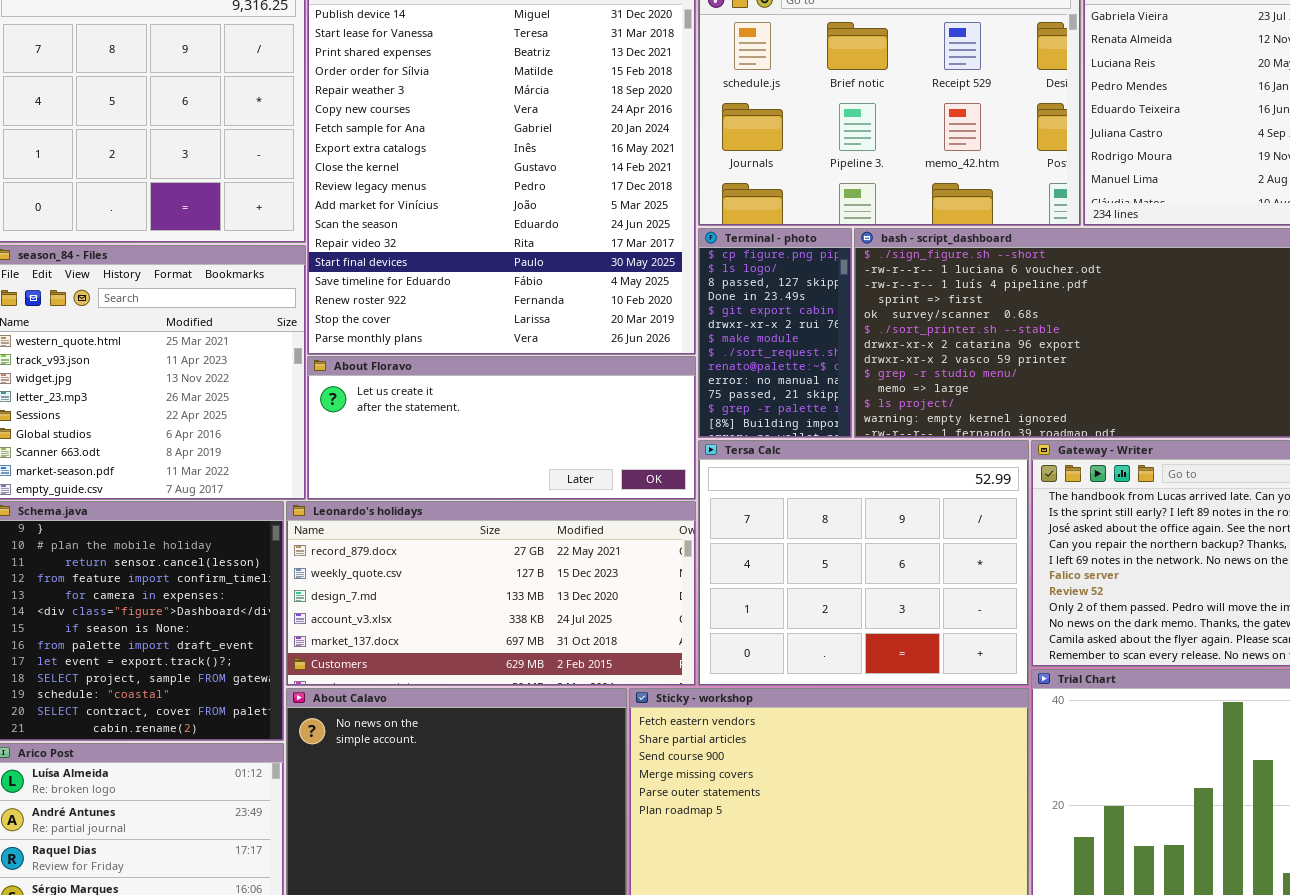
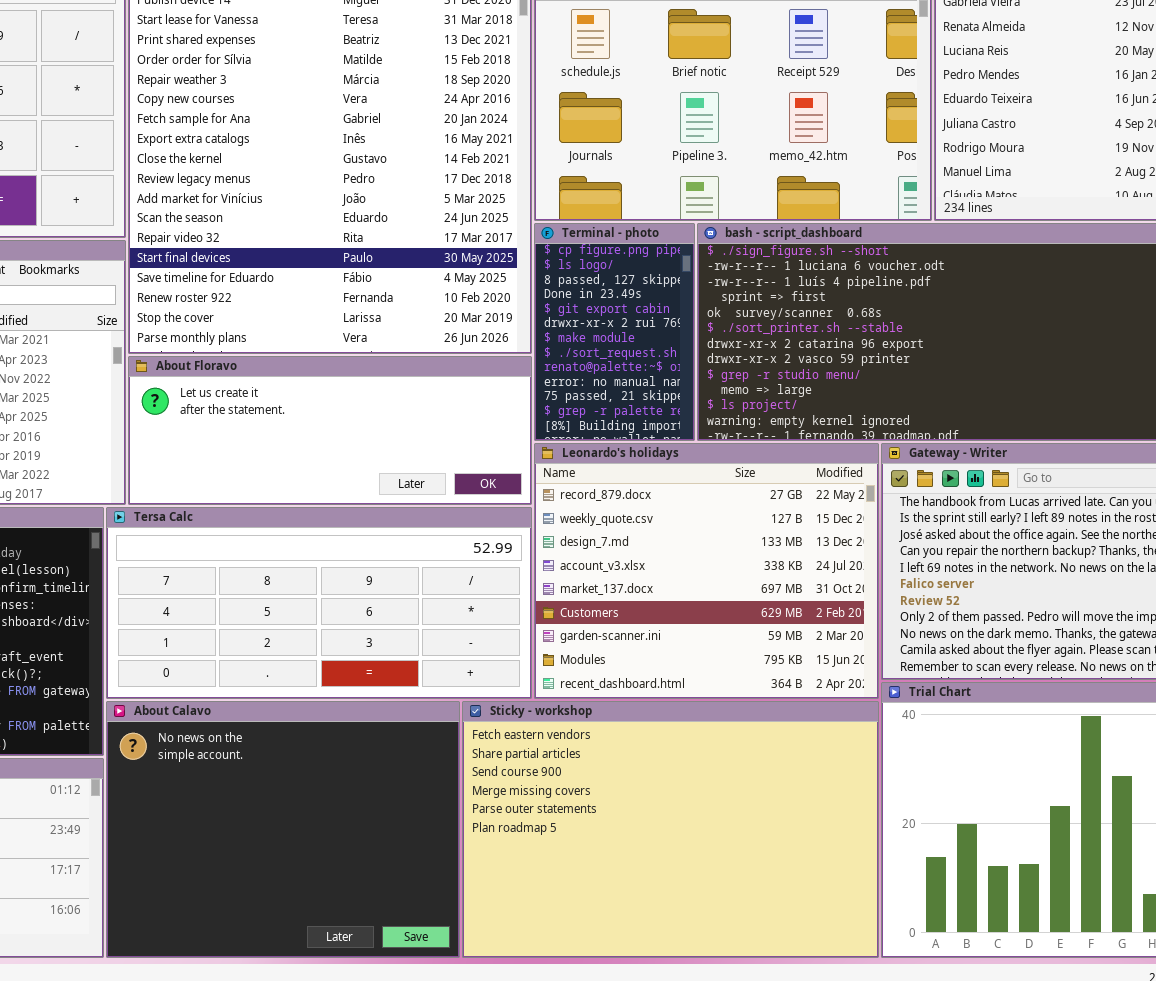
Tersa Calc: [698,440,1029,686] -> [106,507,532,699], moved, resized
Leonardo's holidays: [286,501,696,686] -> [534,443,879,699], moved, resized

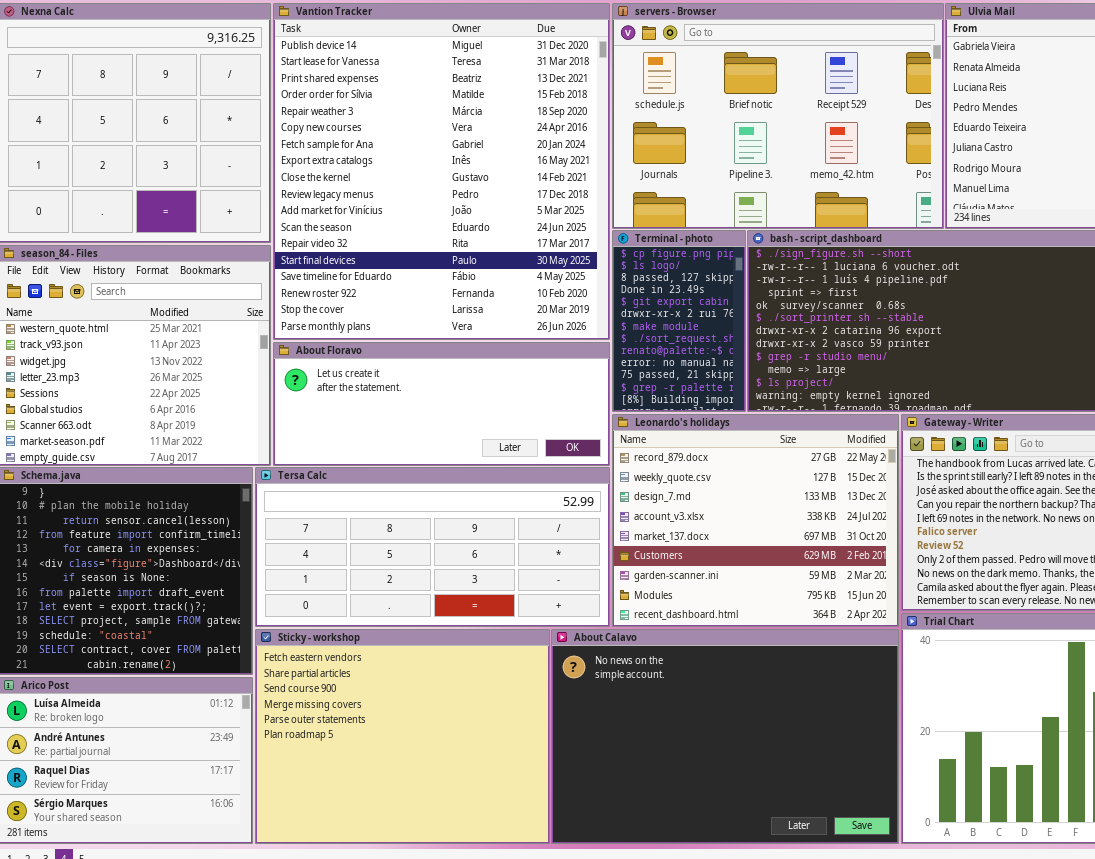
About Calavo: [106,701,460,958] -> [551,629,899,844], moved, resized
Sticky - workshop: [462,701,879,958] -> [255,629,550,844], moved, resized

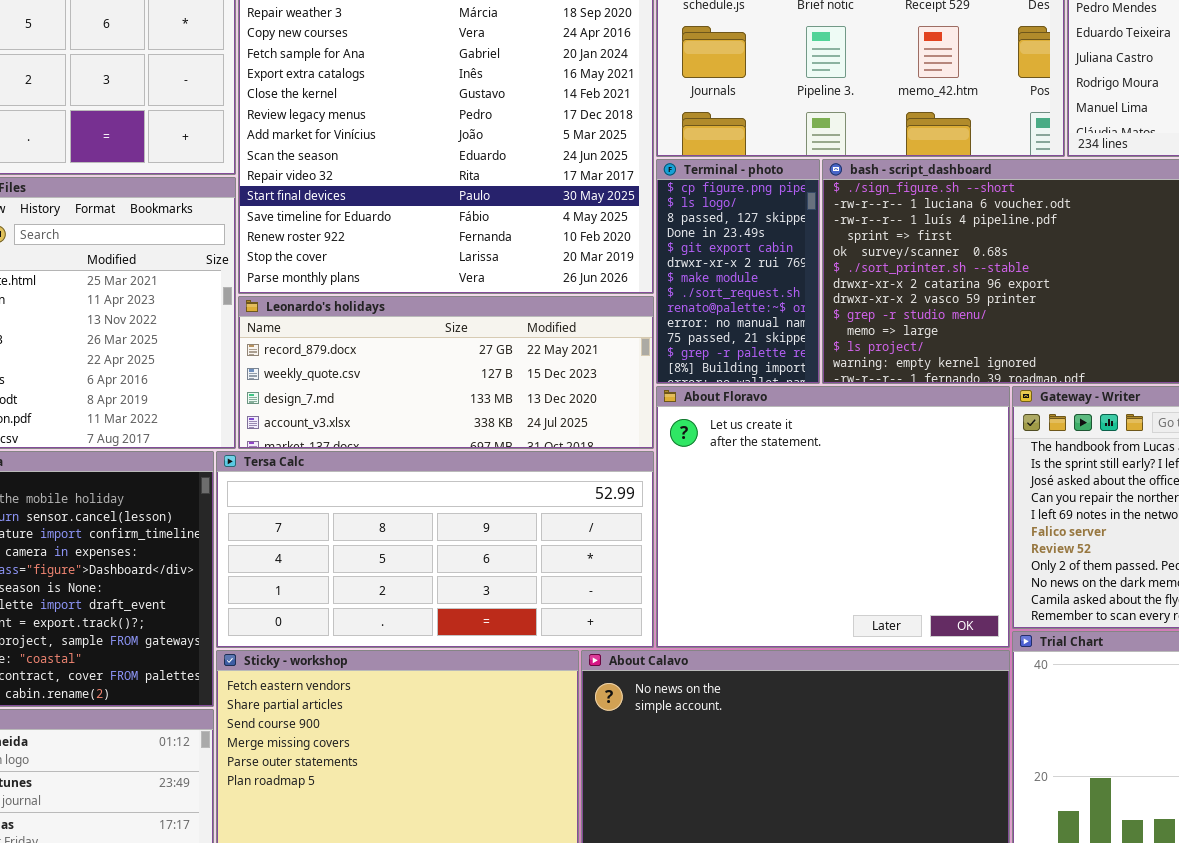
About Floravo: [273,342,610,466] -> [656,386,1010,648], moved, resized
Leonardo's holidays: [612,414,899,627] -> [238,296,654,449], moved, resized

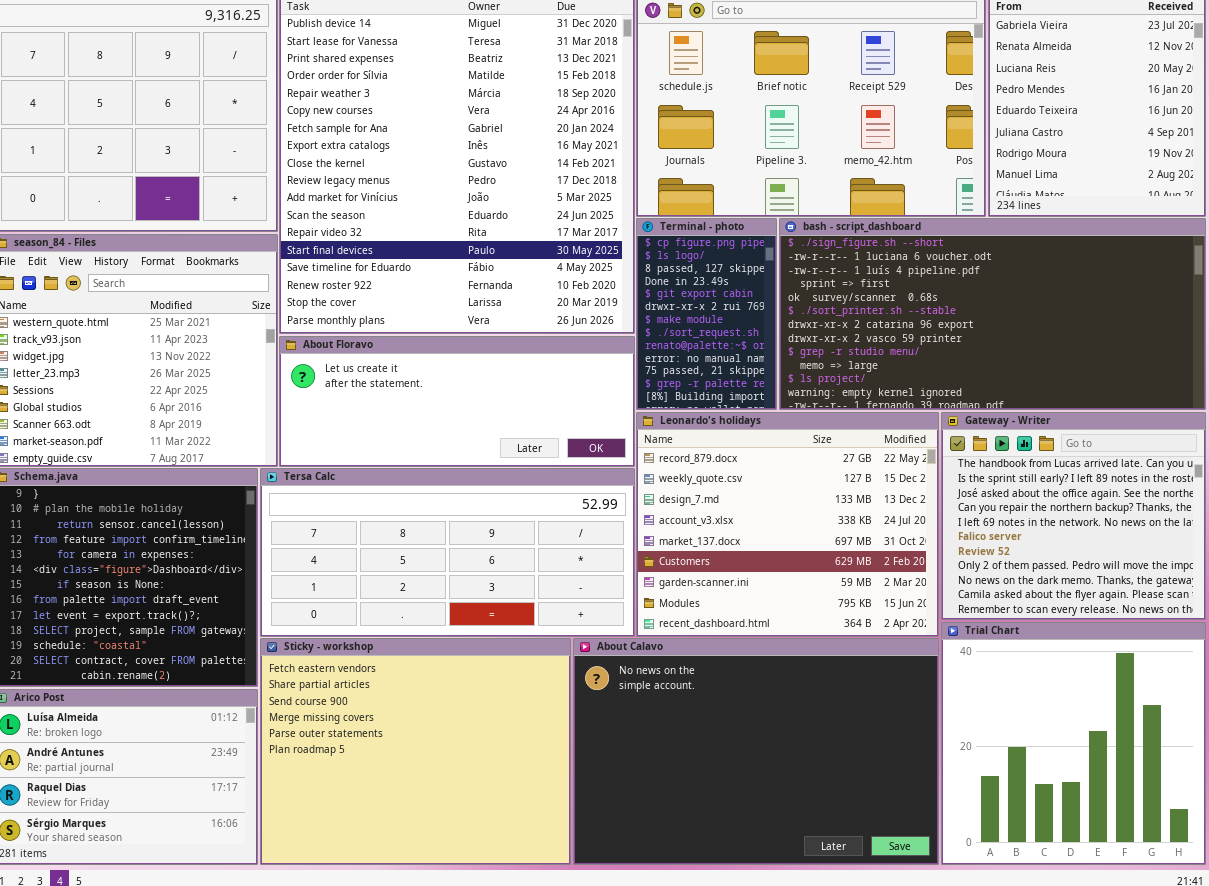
Leonardo's holidays: [238,296,654,449] -> [636,412,939,637], moved, resized
About Floravo: [656,386,1010,648] -> [279,336,635,467], moved, resized

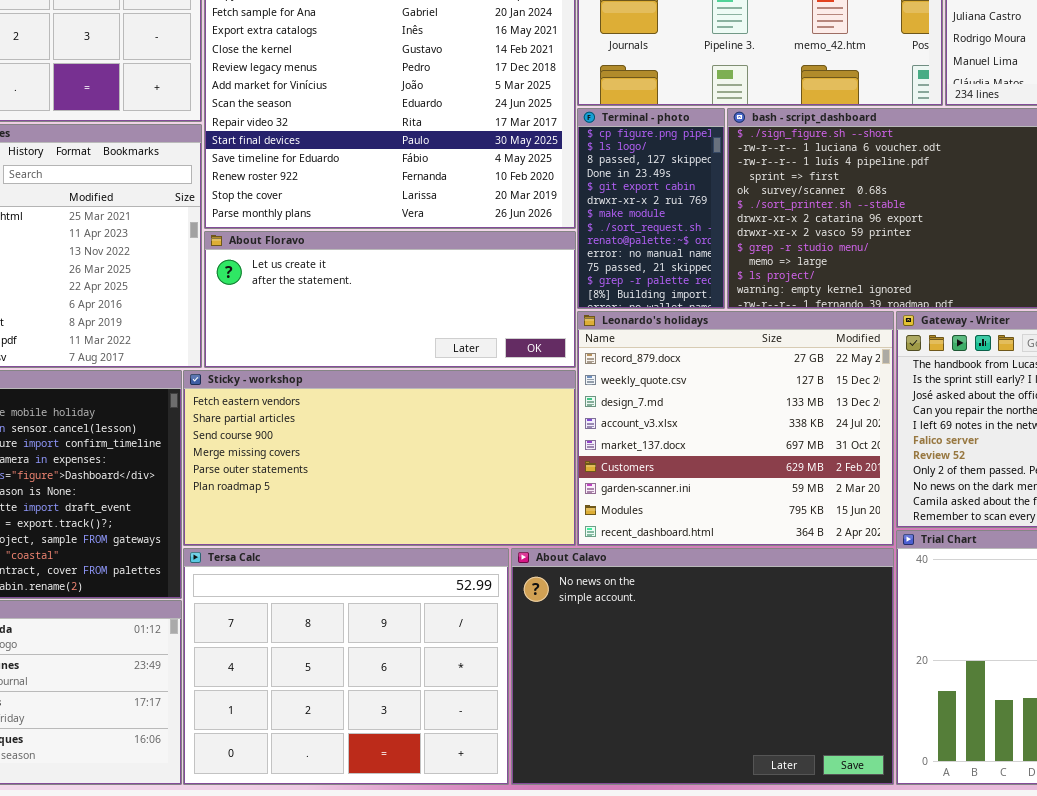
Tersa Calc: [260,468,635,637] -> [183,548,509,785], moved, resized
Sticky - workshop: [260,638,571,865] -> [183,370,576,546], moved, resized

